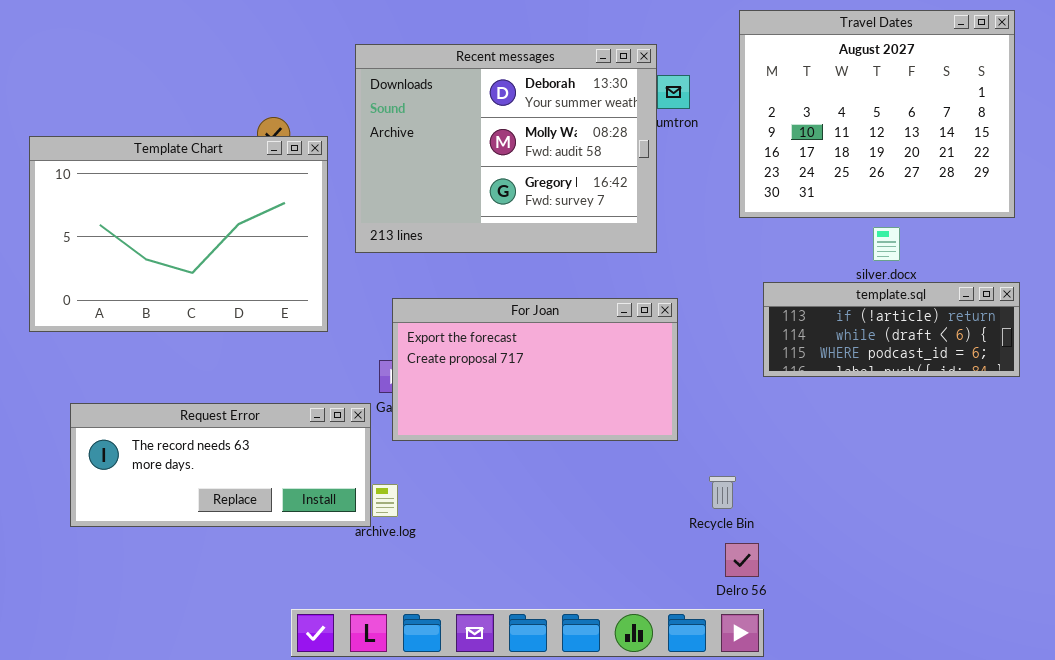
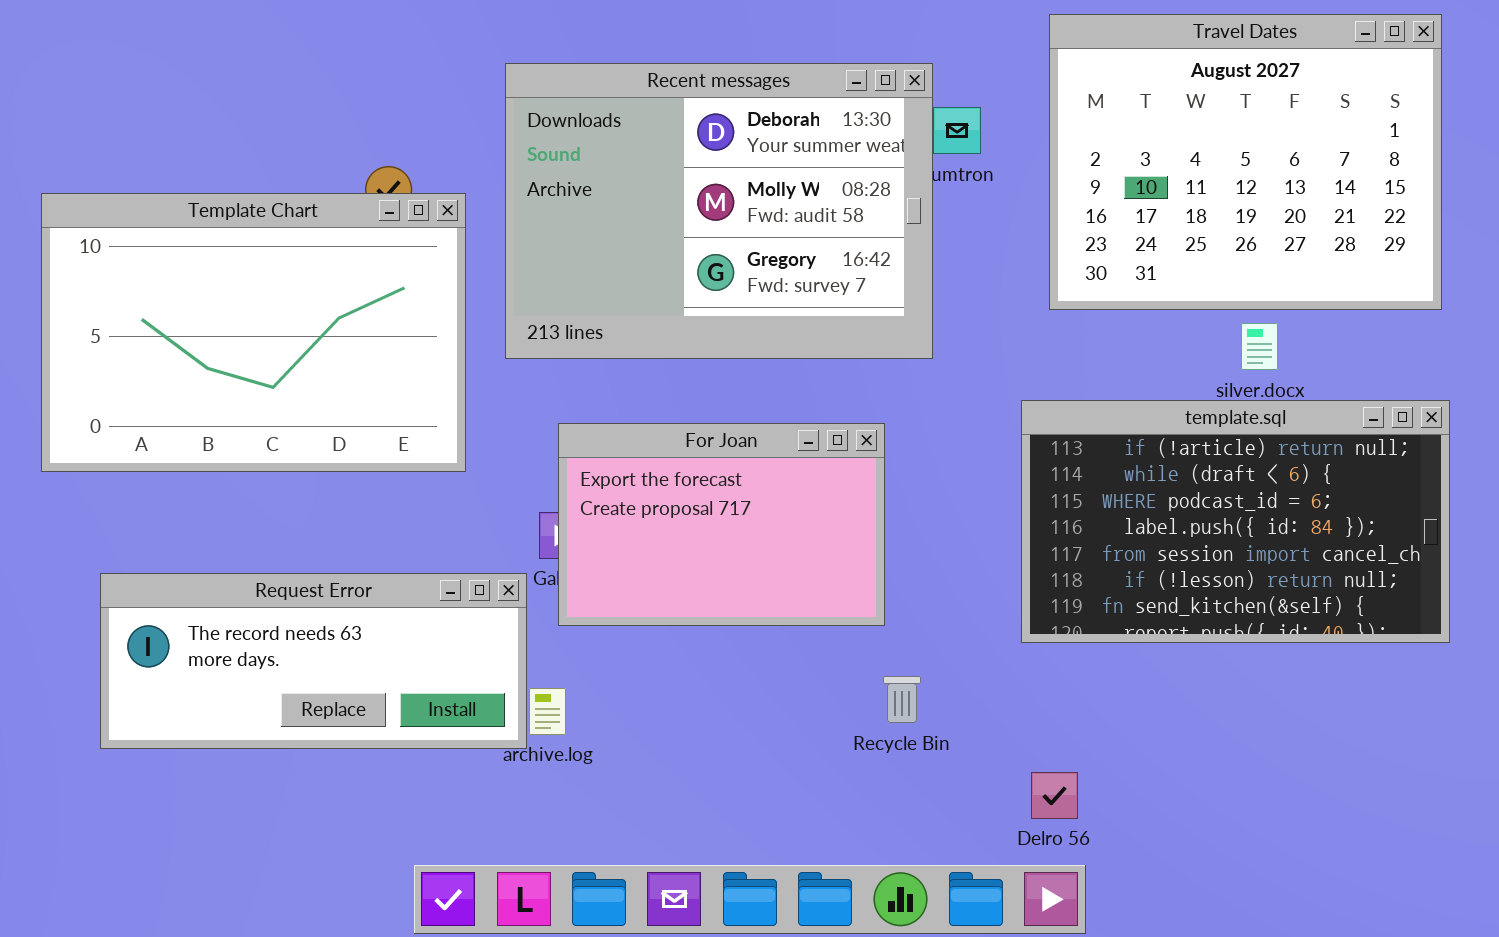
template.sql: [763,282,1020,377] -> [1021,400,1450,643], resized
For Joan: [392,298,678,441] -> [558,423,885,626], resized
Recycle Bin: [709,476,736,509] -> [883,676,921,723], moved

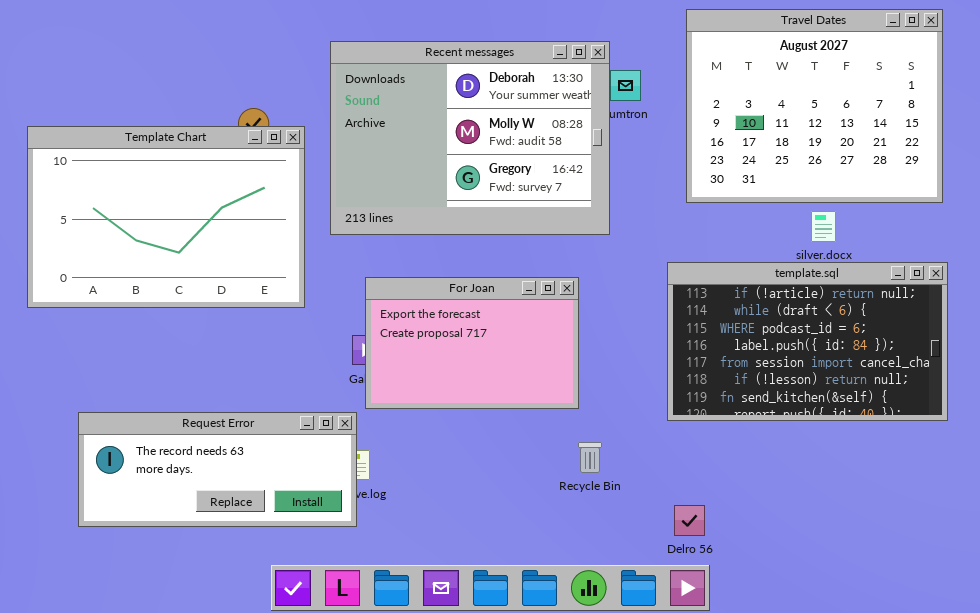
Request Error: [100,573,527,749] -> [78,412,357,527], moved

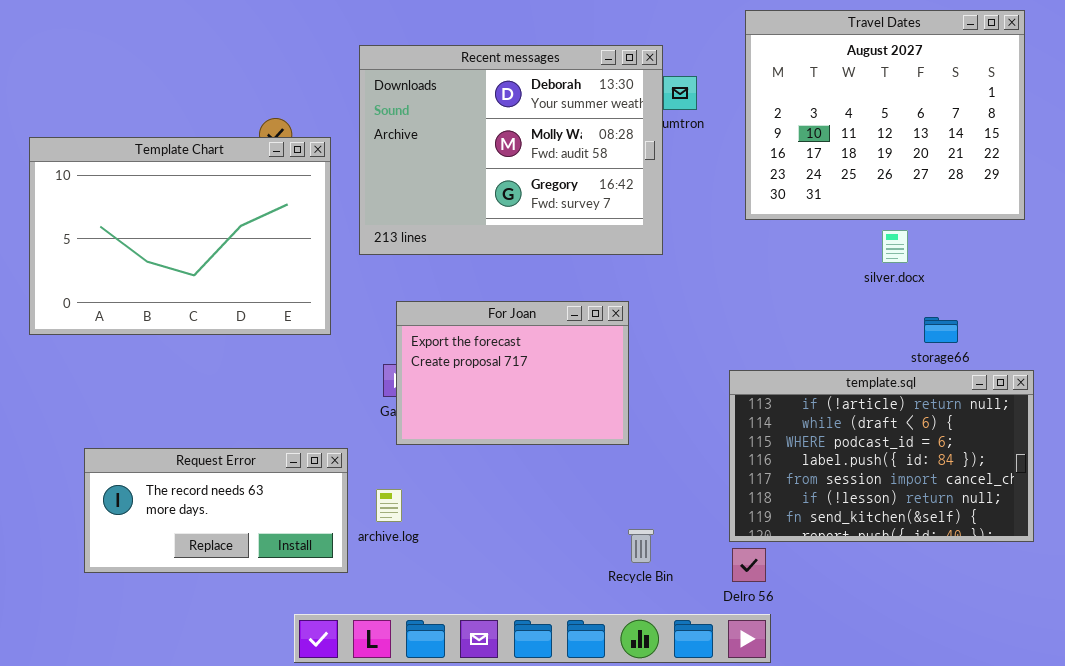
template.sql: [667,262,948,421] -> [729,370,1034,542], moved
Request Error: [78,412,357,527] -> [84,448,348,573], resized
Recycle Bin: [578,442,602,473] -> [628,529,654,563], moved

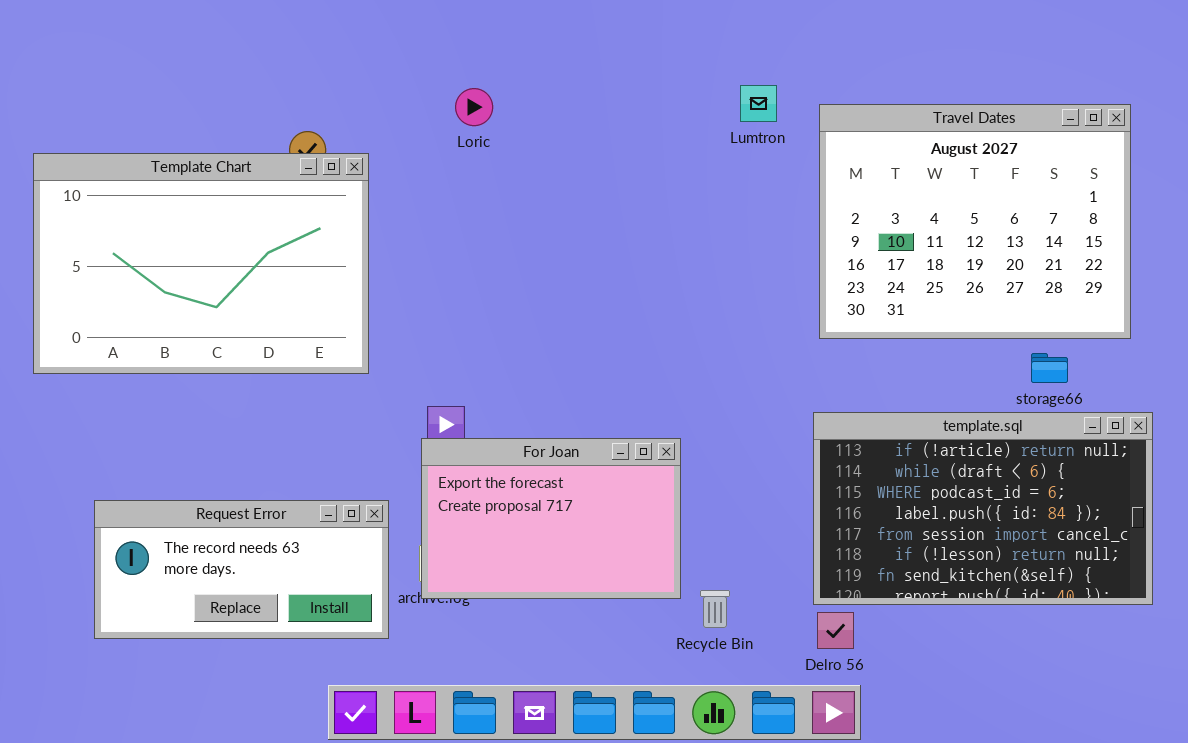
Travel Dates: [745,10,1025,220] -> [819,104,1131,339], moved
Recent messages: [359,45,663,255] -> none, closed
For Joan: [396,301,629,445] -> [421,438,681,599], moved

